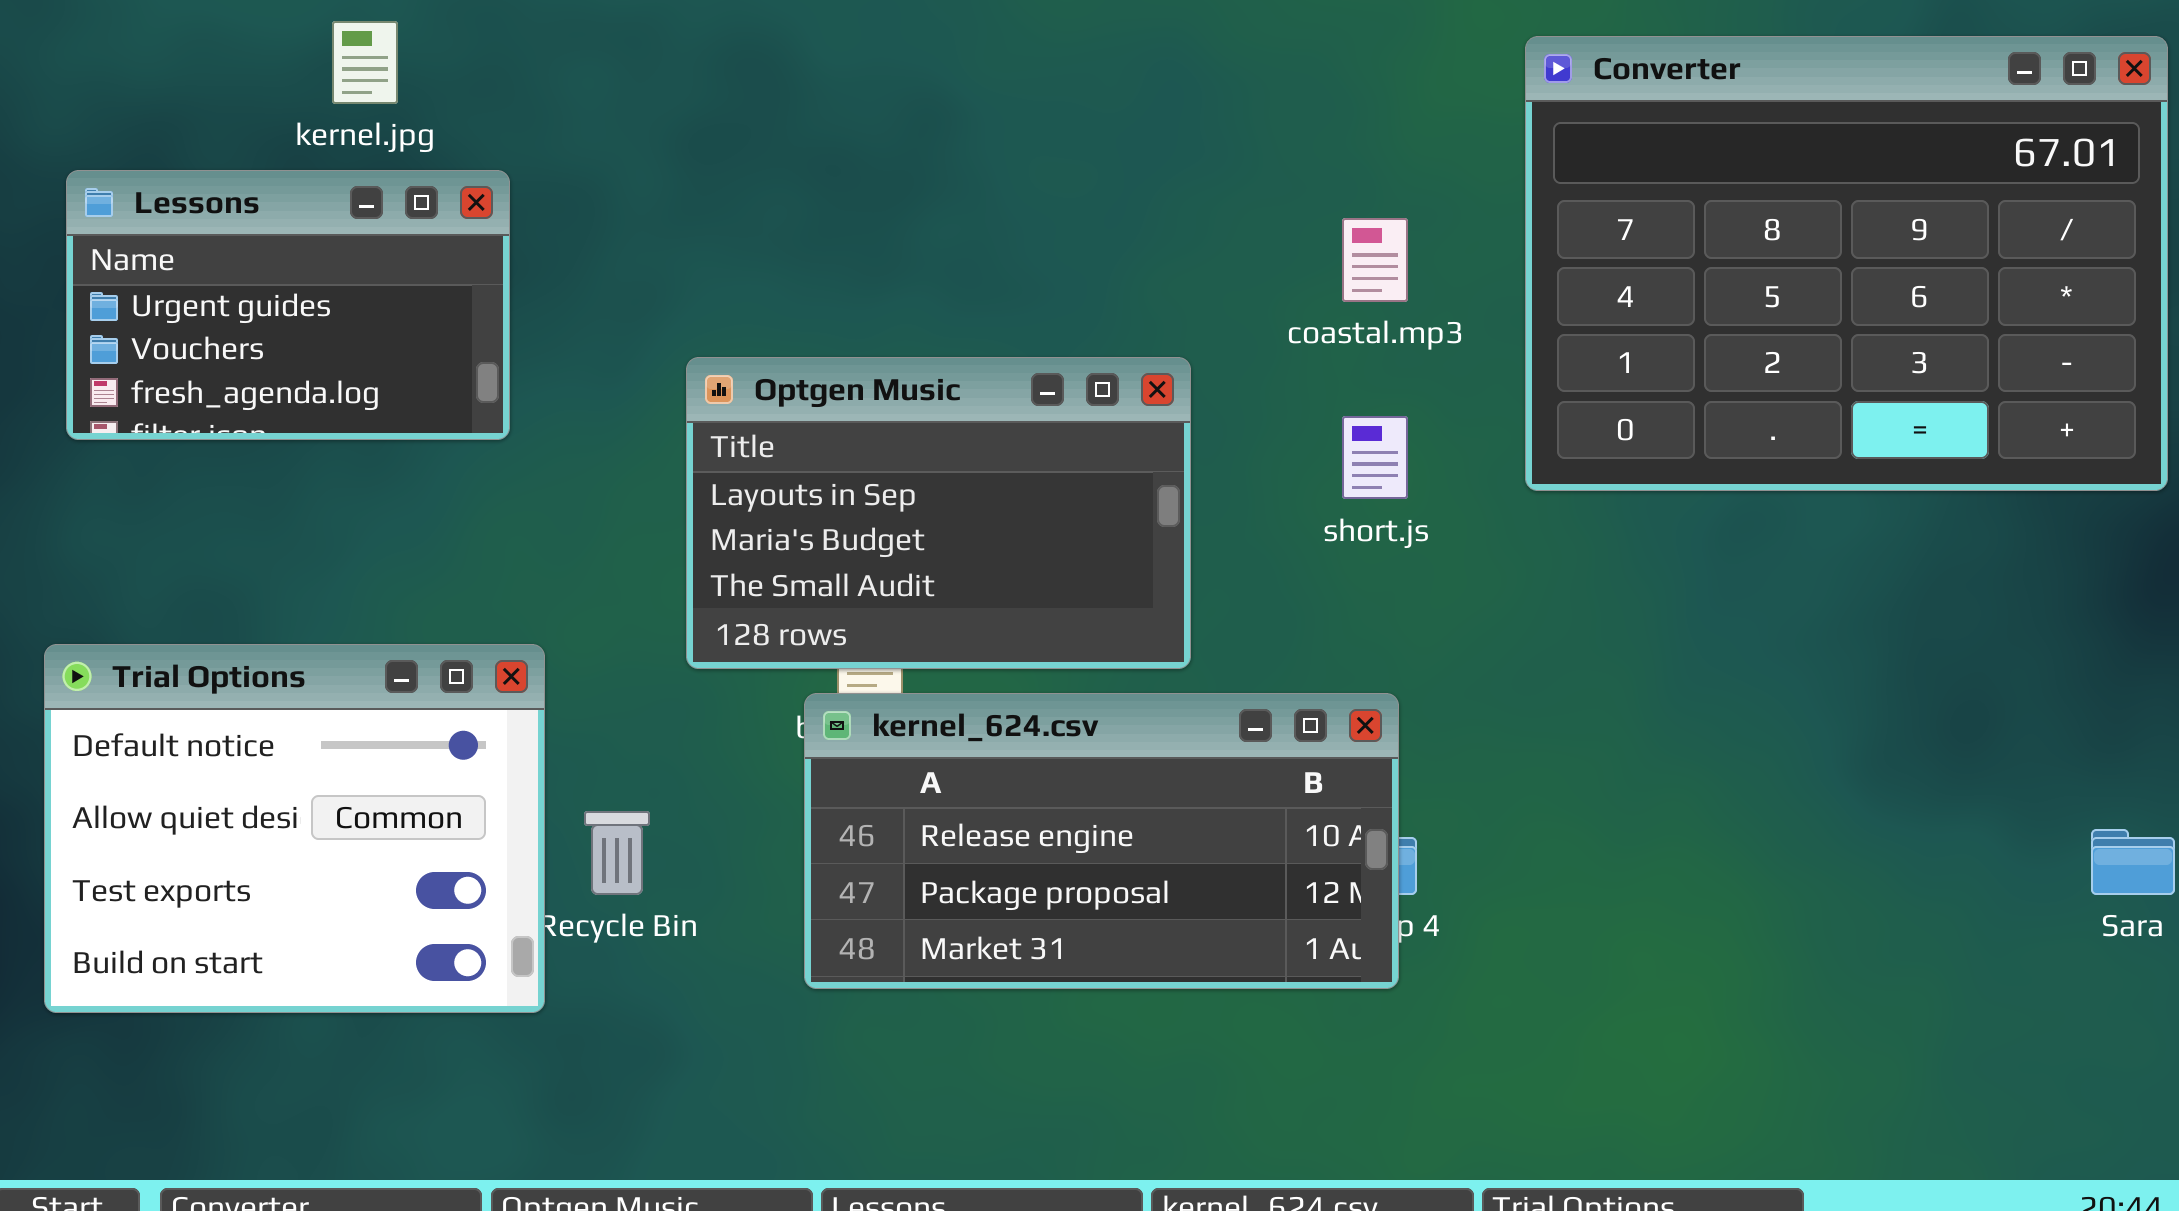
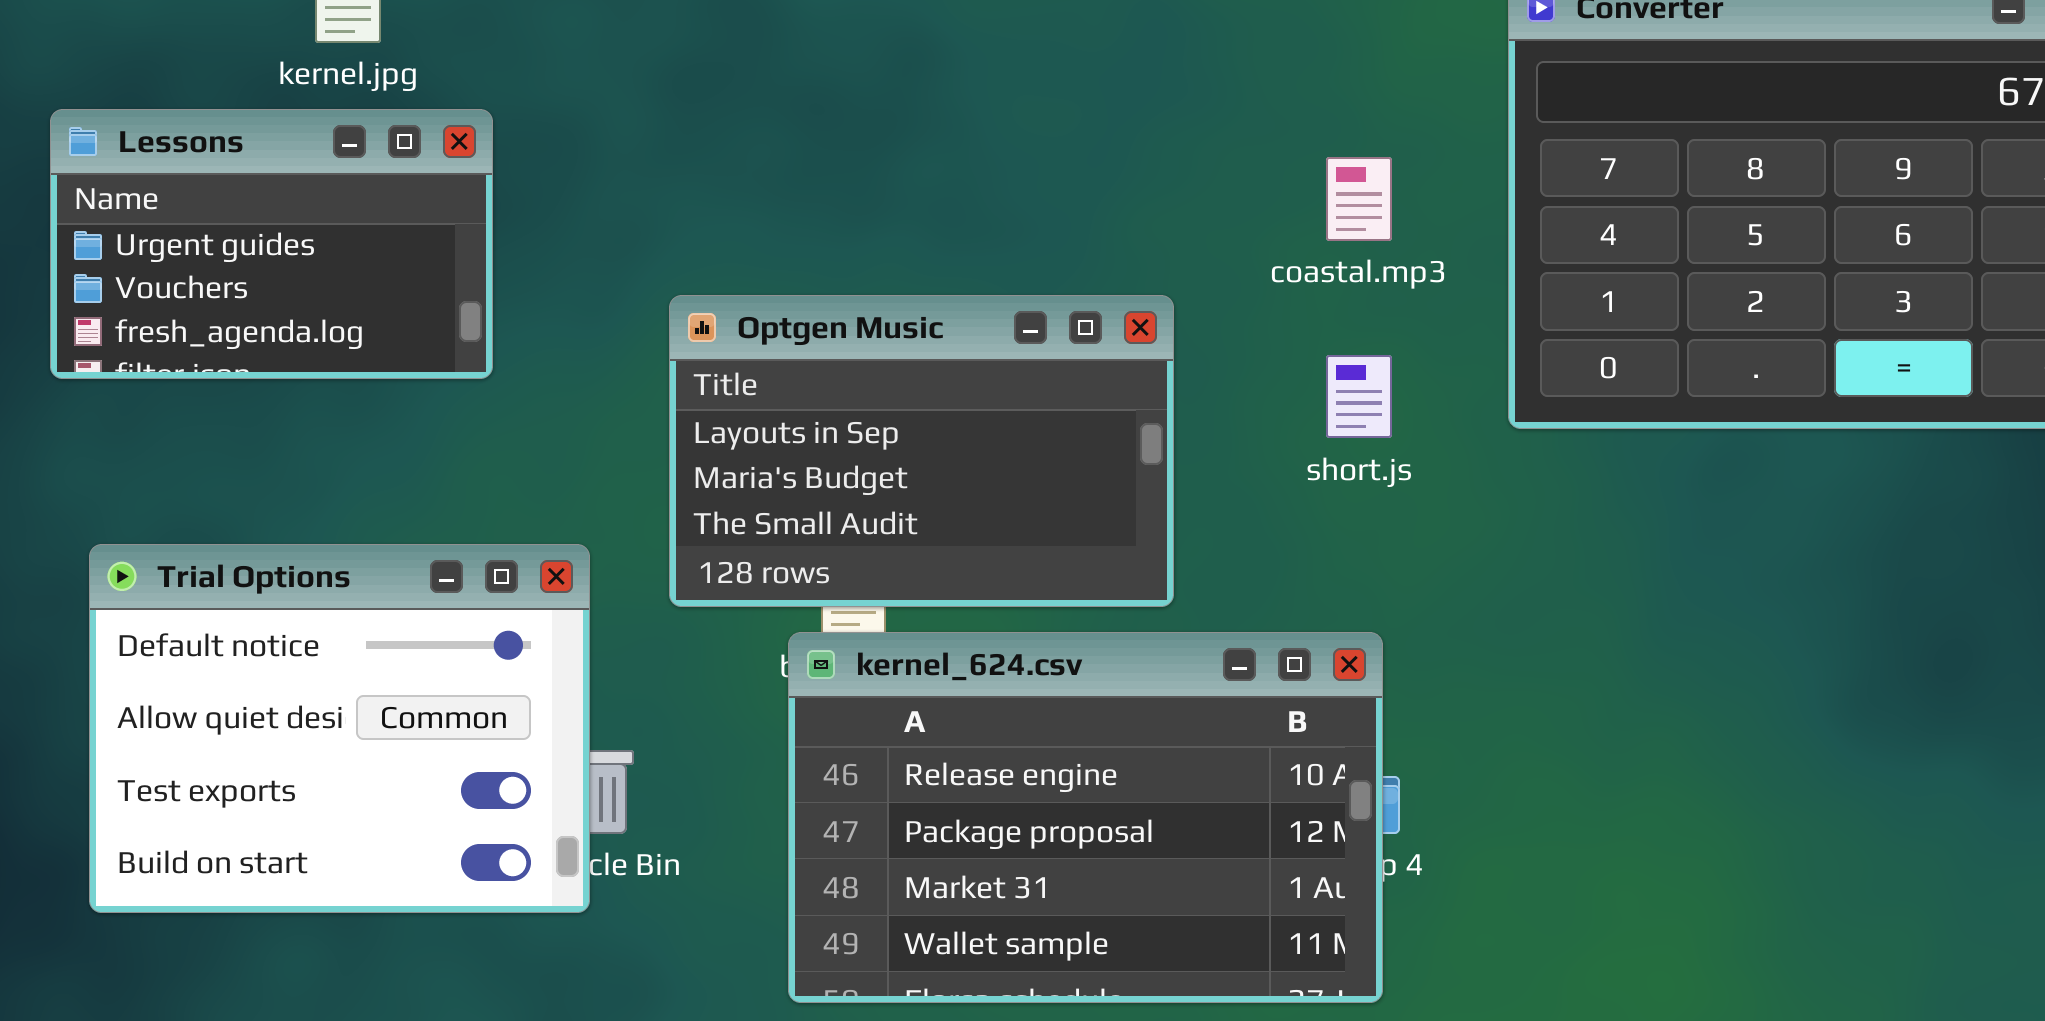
Trial Options: [44,644,545,1013] -> [89,544,590,913], moved
kernel_624.csv: [804,693,1399,989] -> [788,632,1383,1003], resized

